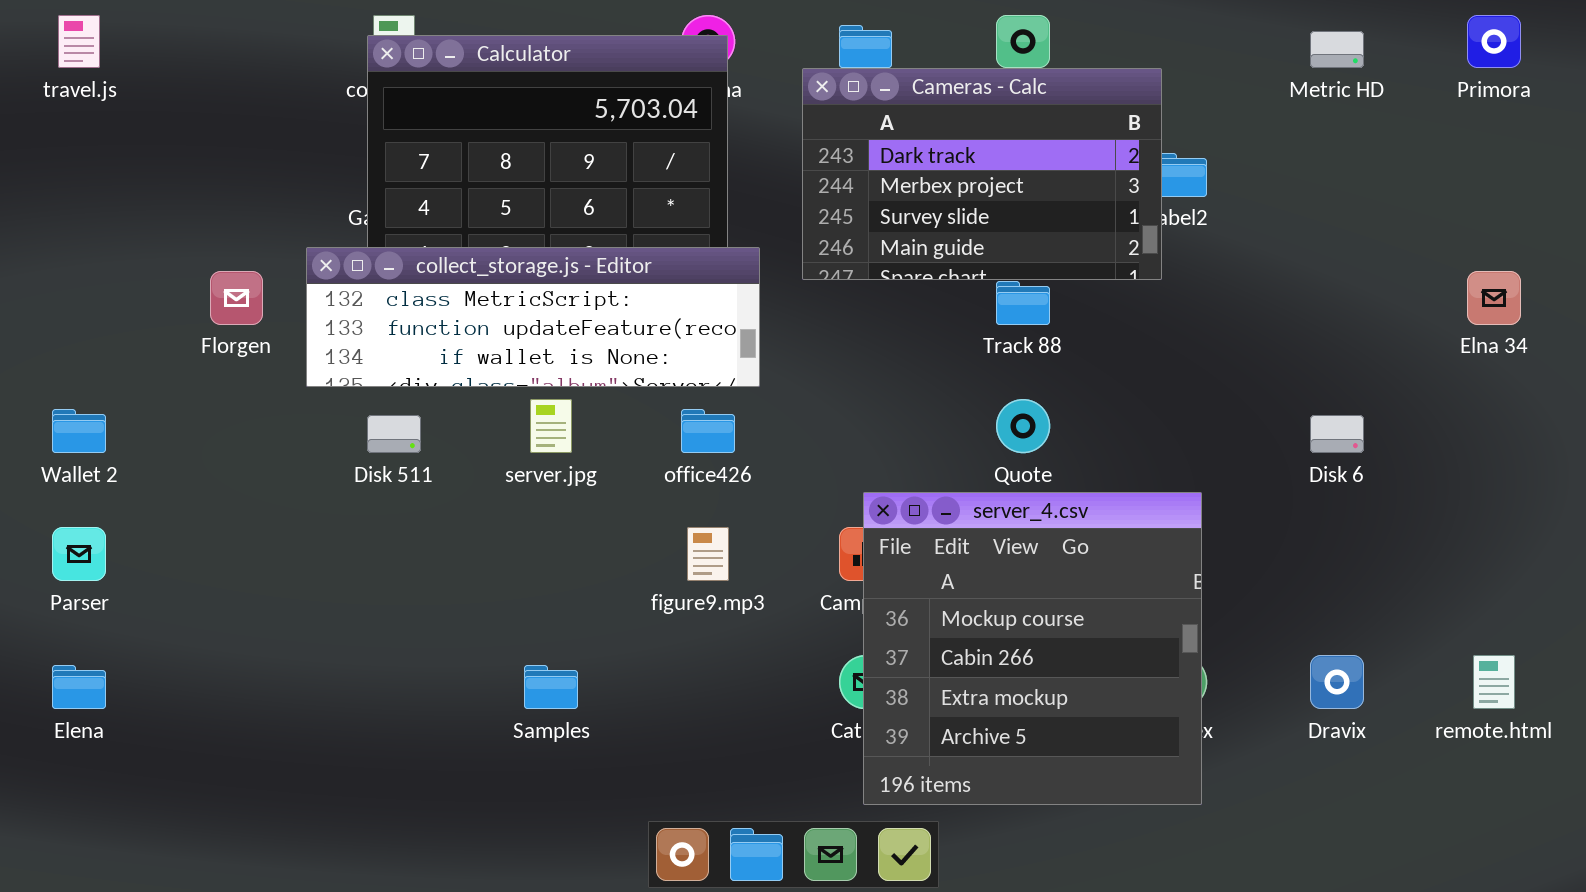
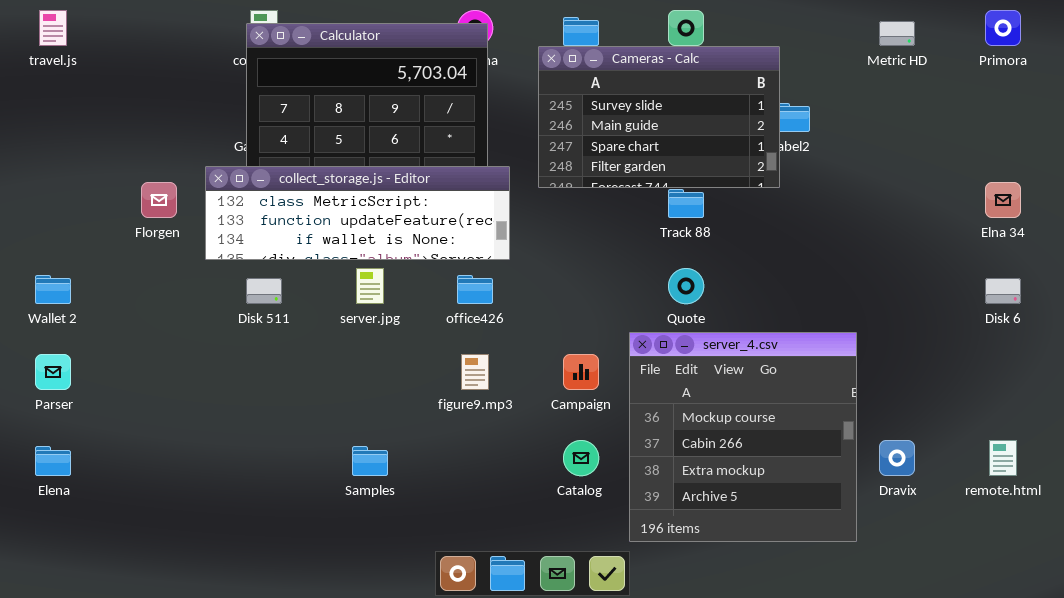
Cameras - Calc: [802,68,1162,280] -> [538,46,780,188], scrolled down 2 rows
Disk 6: [1310,415,1364,453] -> [985,278,1021,304], moved
server_4.csv: [863,492,1202,805] -> [629,332,857,542], moved

